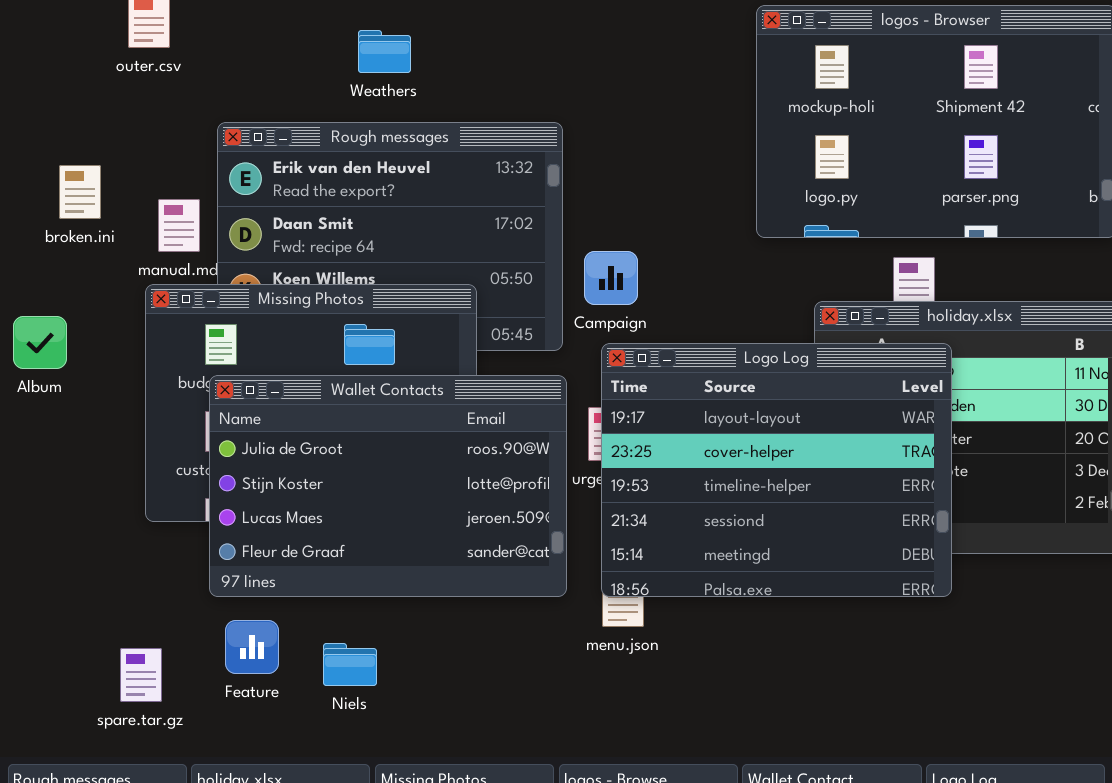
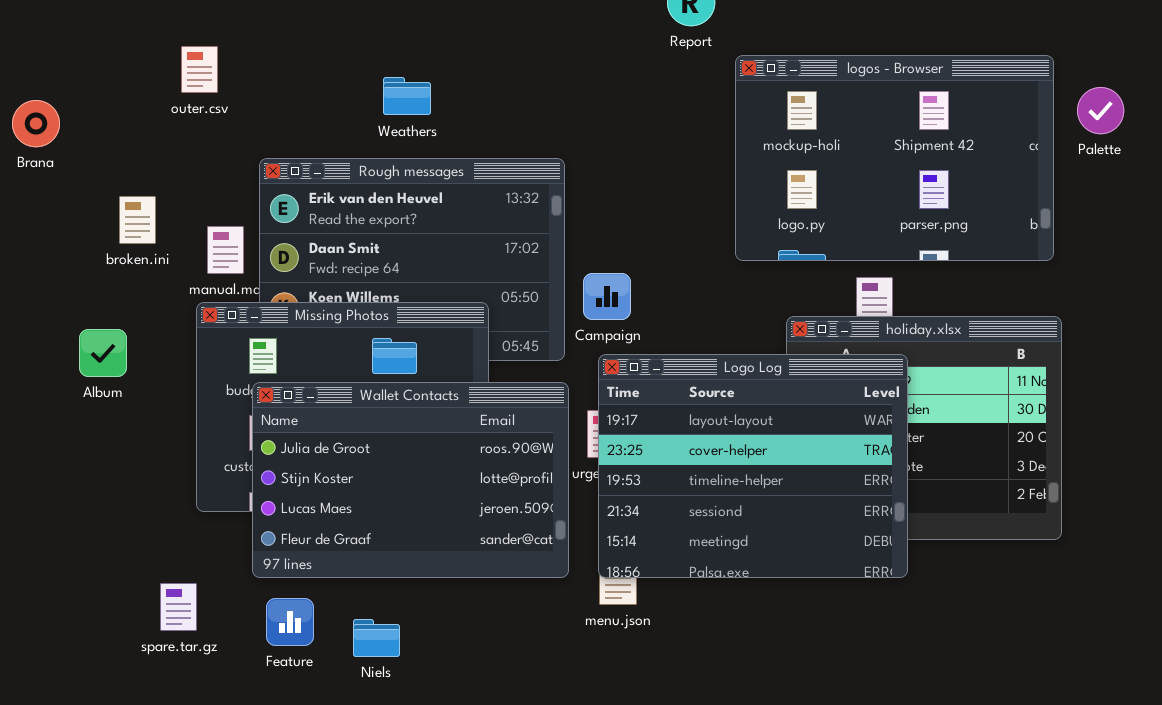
spare.tar.gz: [120,648,162,702] -> [160,583,197,631], moved

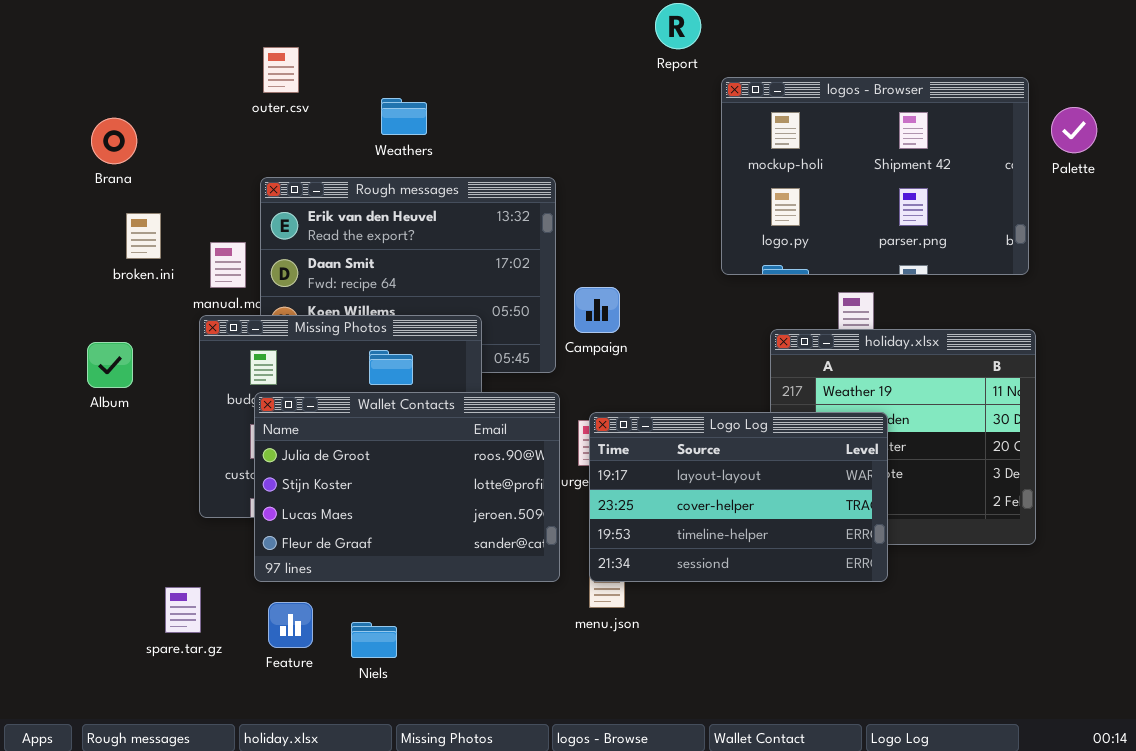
outer.csv: [181,46,218,93] -> [263,47,299,93], moved
Brana: [12,100,60,147] -> [91,118,137,164], moved
Logo Log: [598,354,908,578] -> [589,412,888,582], resized

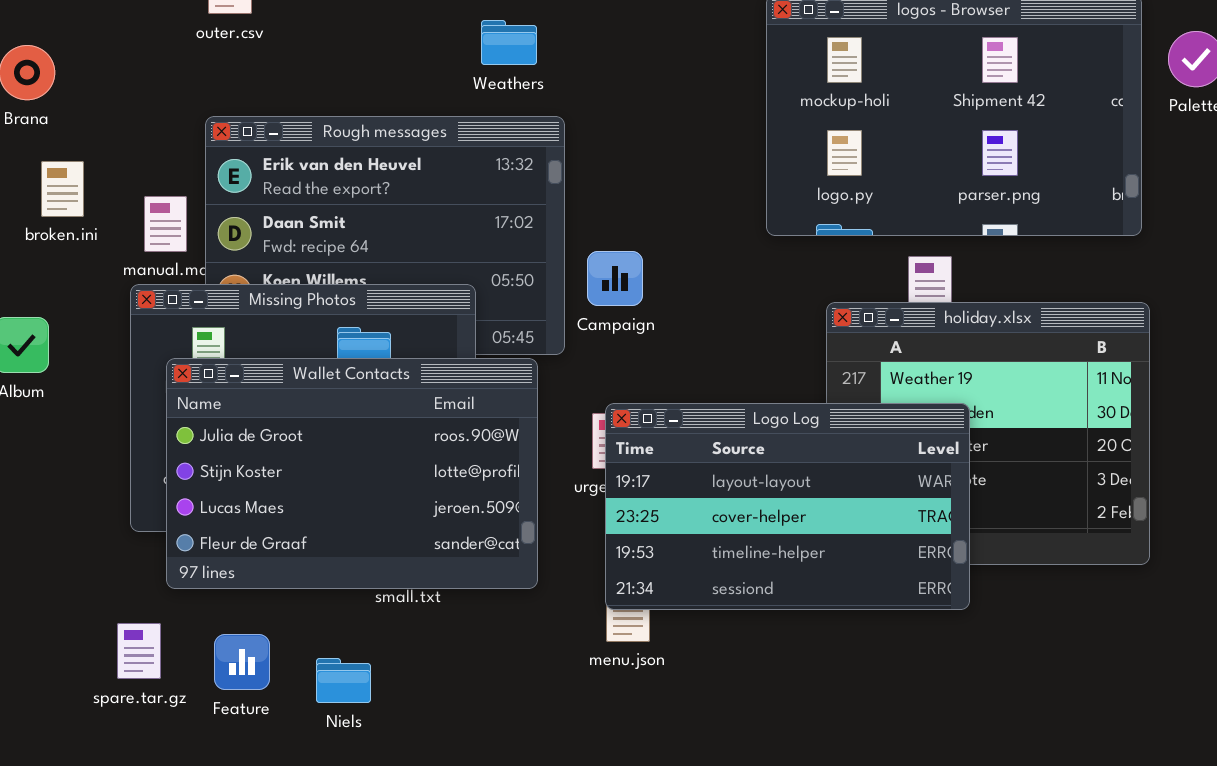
Weathers: [381,98,427,135] -> [481,20,537,65], moved
Wallet Contacts: [254,392,560,582] -> [166,358,538,589], moved
spare.tar.gz: [165,587,201,633] -> [117,623,161,679], moved

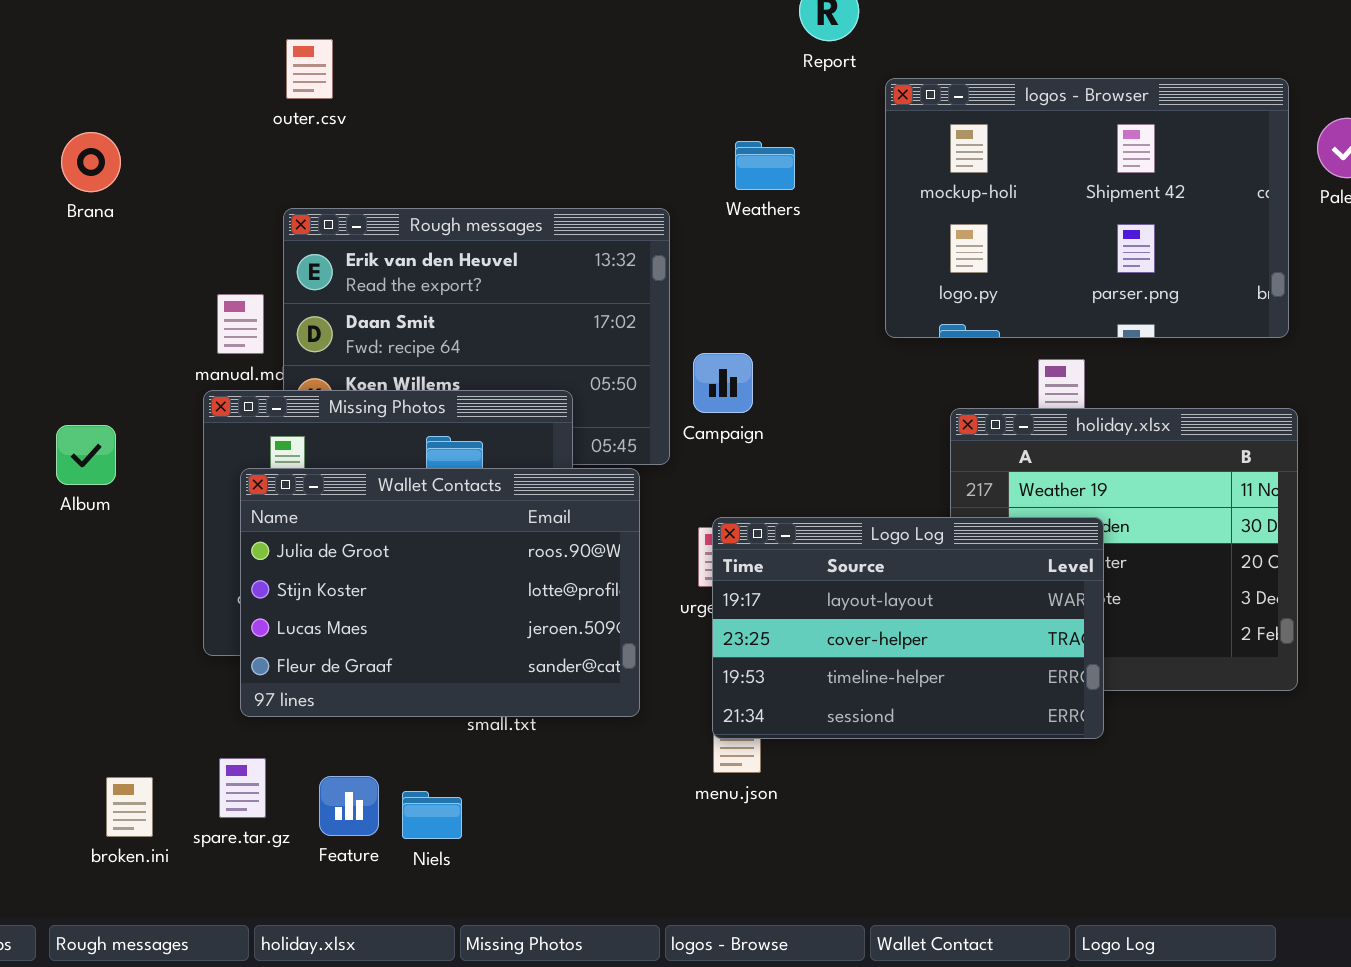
Weathers: [481,20,537,65] -> [735,141,795,190], moved
broken.ini: [41,161,84,217] -> [106,777,153,837], moved
spare.tar.gz: [117,623,161,679] -> [219,758,266,818], moved
Feature: [214,634,270,690] -> [319,776,379,836], moved

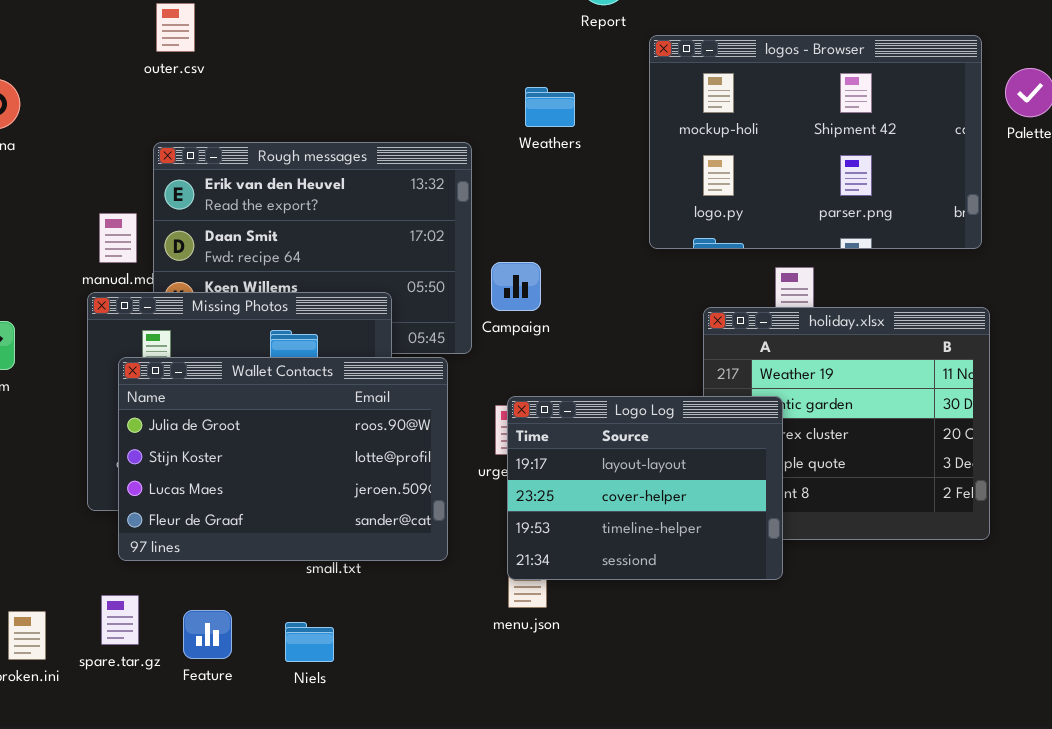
Logo Log: [712,517,1104,739] -> [507,396,783,580], resized
Niels: [402,791,462,839] -> [285,622,334,662], moved

